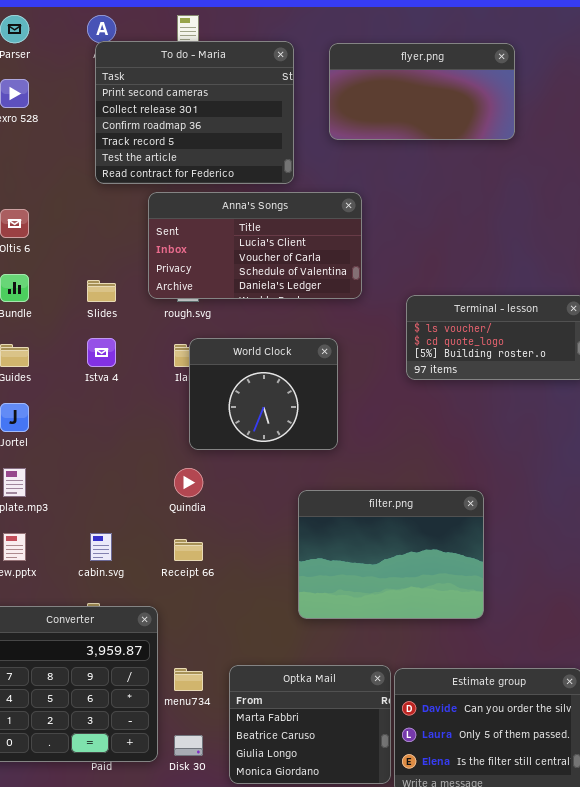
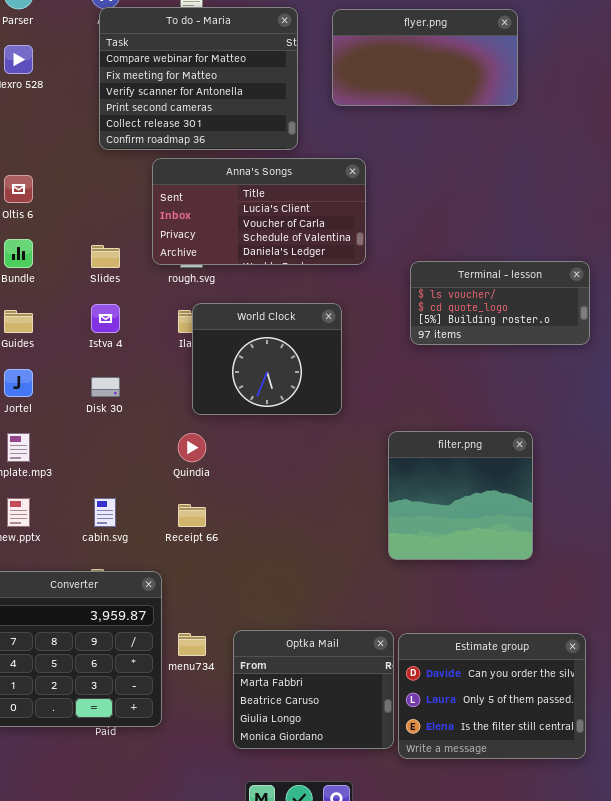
To do - Maria: [95,41,294,184] -> [99,7,298,150], scrolled up 3 rows
filter.png: [298,490,484,619] -> [388,431,533,560], moved, resized
Disk 30: [174,735,203,756] -> [91,377,120,397], moved

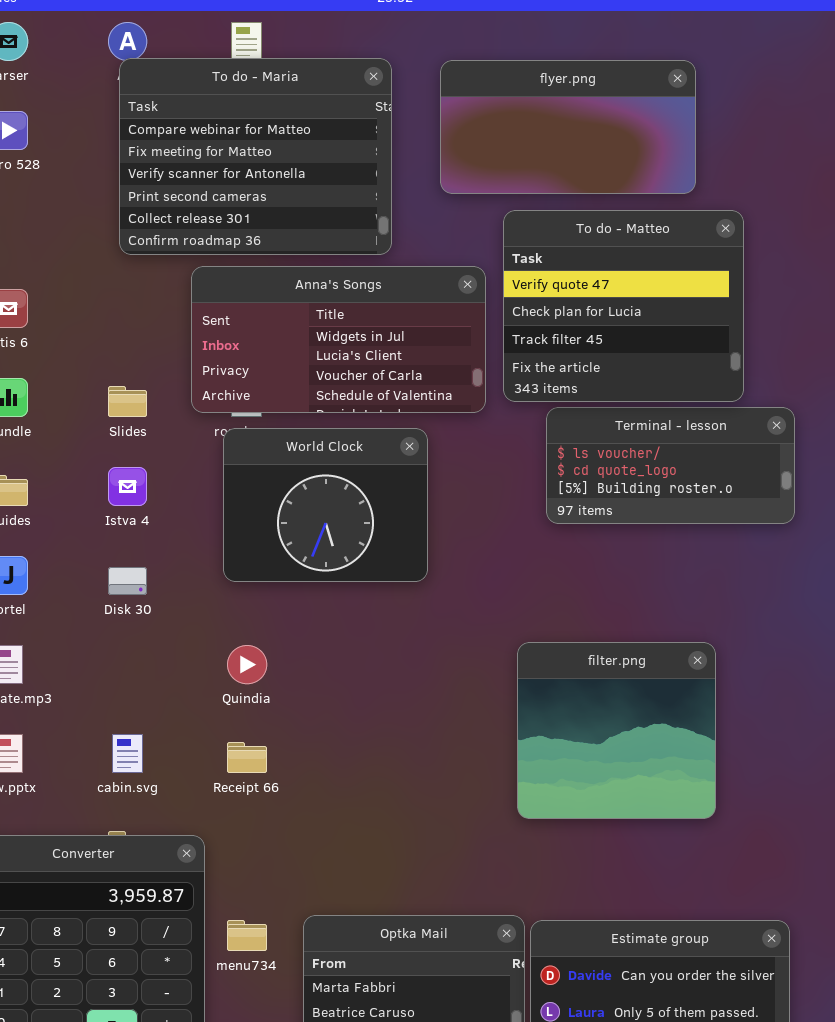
To do - Matteo: none -> [503,210,744,402], opened
Anna's Songs: [152,158,366,265] -> [191,266,486,413], scrolled up 1 row
World Clock: [192,303,342,415] -> [223,428,428,582], moved

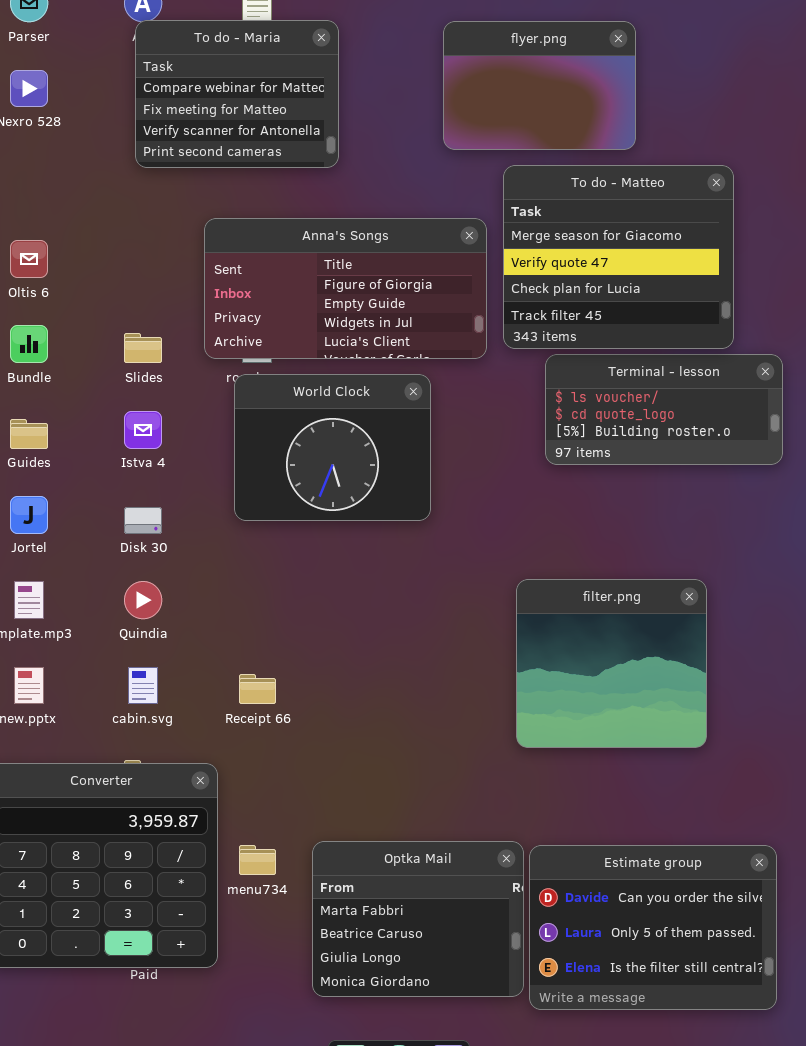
To do - Maria: [119,58,392,255] -> [135,20,339,168], resized
flyer.png: [440,60,696,194] -> [443,21,636,150], resized
To do - Matteo: [503,210,744,402] -> [503,165,734,349], scrolled up 1 row
Anna's Songs: [191,266,486,413] -> [204,218,487,359], scrolled up 2 rows
Quindia: [227,645,267,684] -> [124,581,162,619], moved

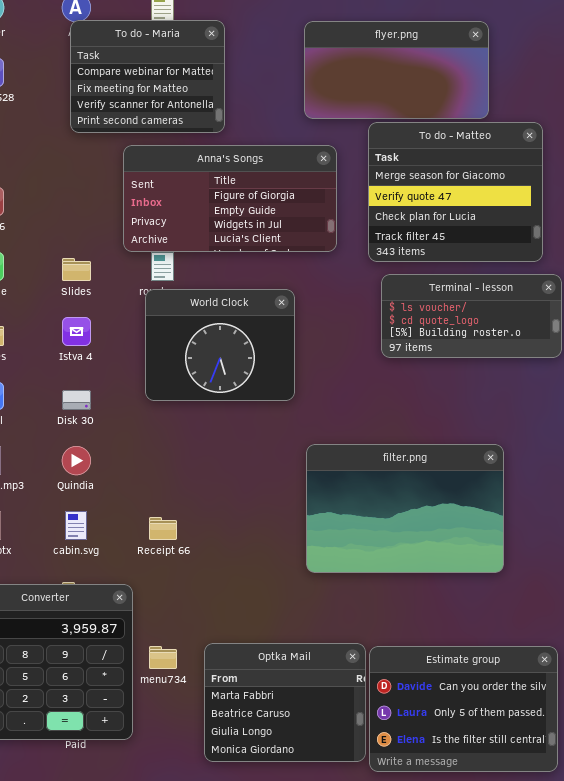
flyer.png: [443,21,636,150] -> [304,21,489,119], resized
To do - Matteo: [503,165,734,349] -> [368,122,543,262], moved
Anna's Songs: [204,218,487,359] -> [123,145,337,252], moved
filter.png: [516,579,707,748] -> [306,444,504,573], resized

